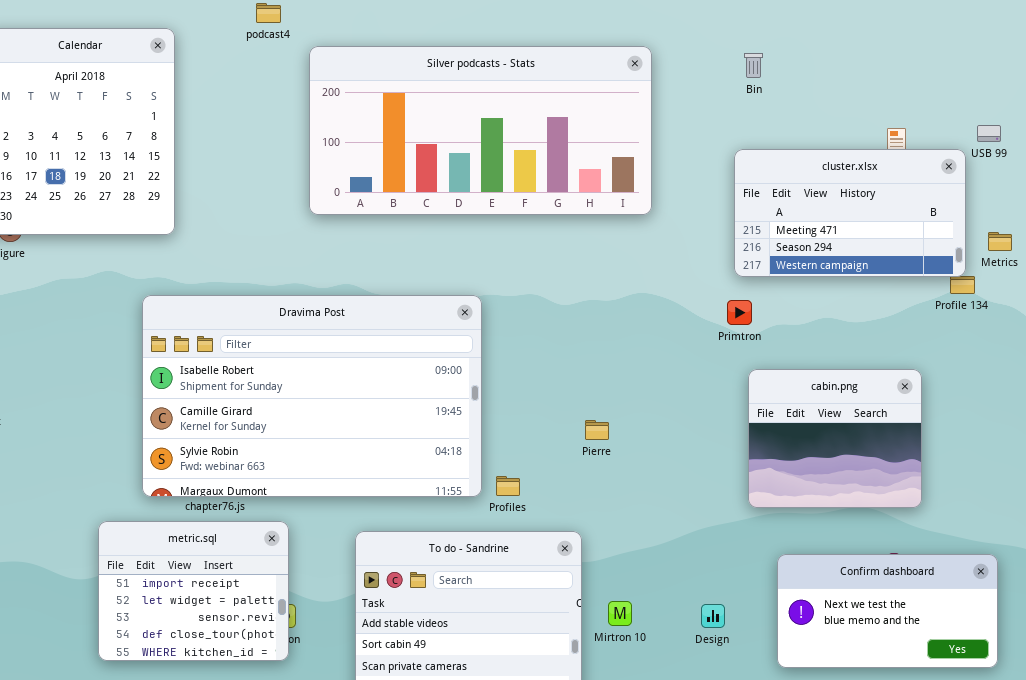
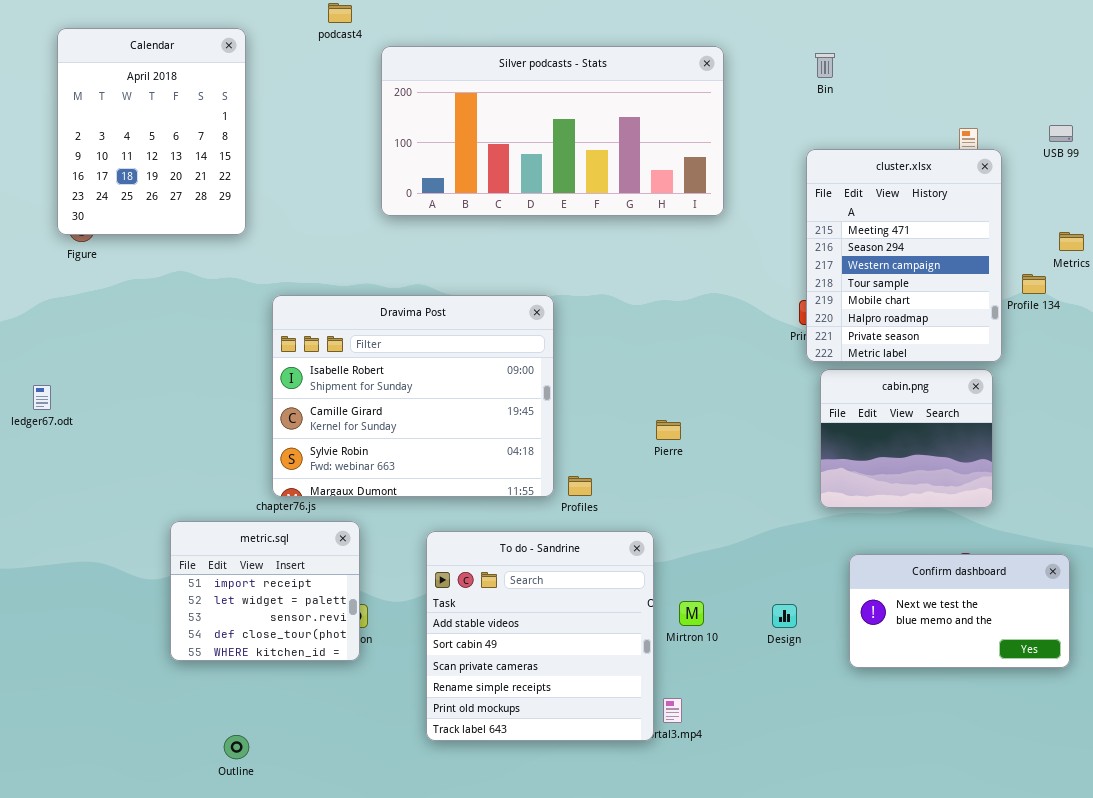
cluster.xlsx: [734,149,966,277] -> [806,149,1002,362], resized
Dravima Post: [142,295,482,497] -> [272,295,554,497], resized

